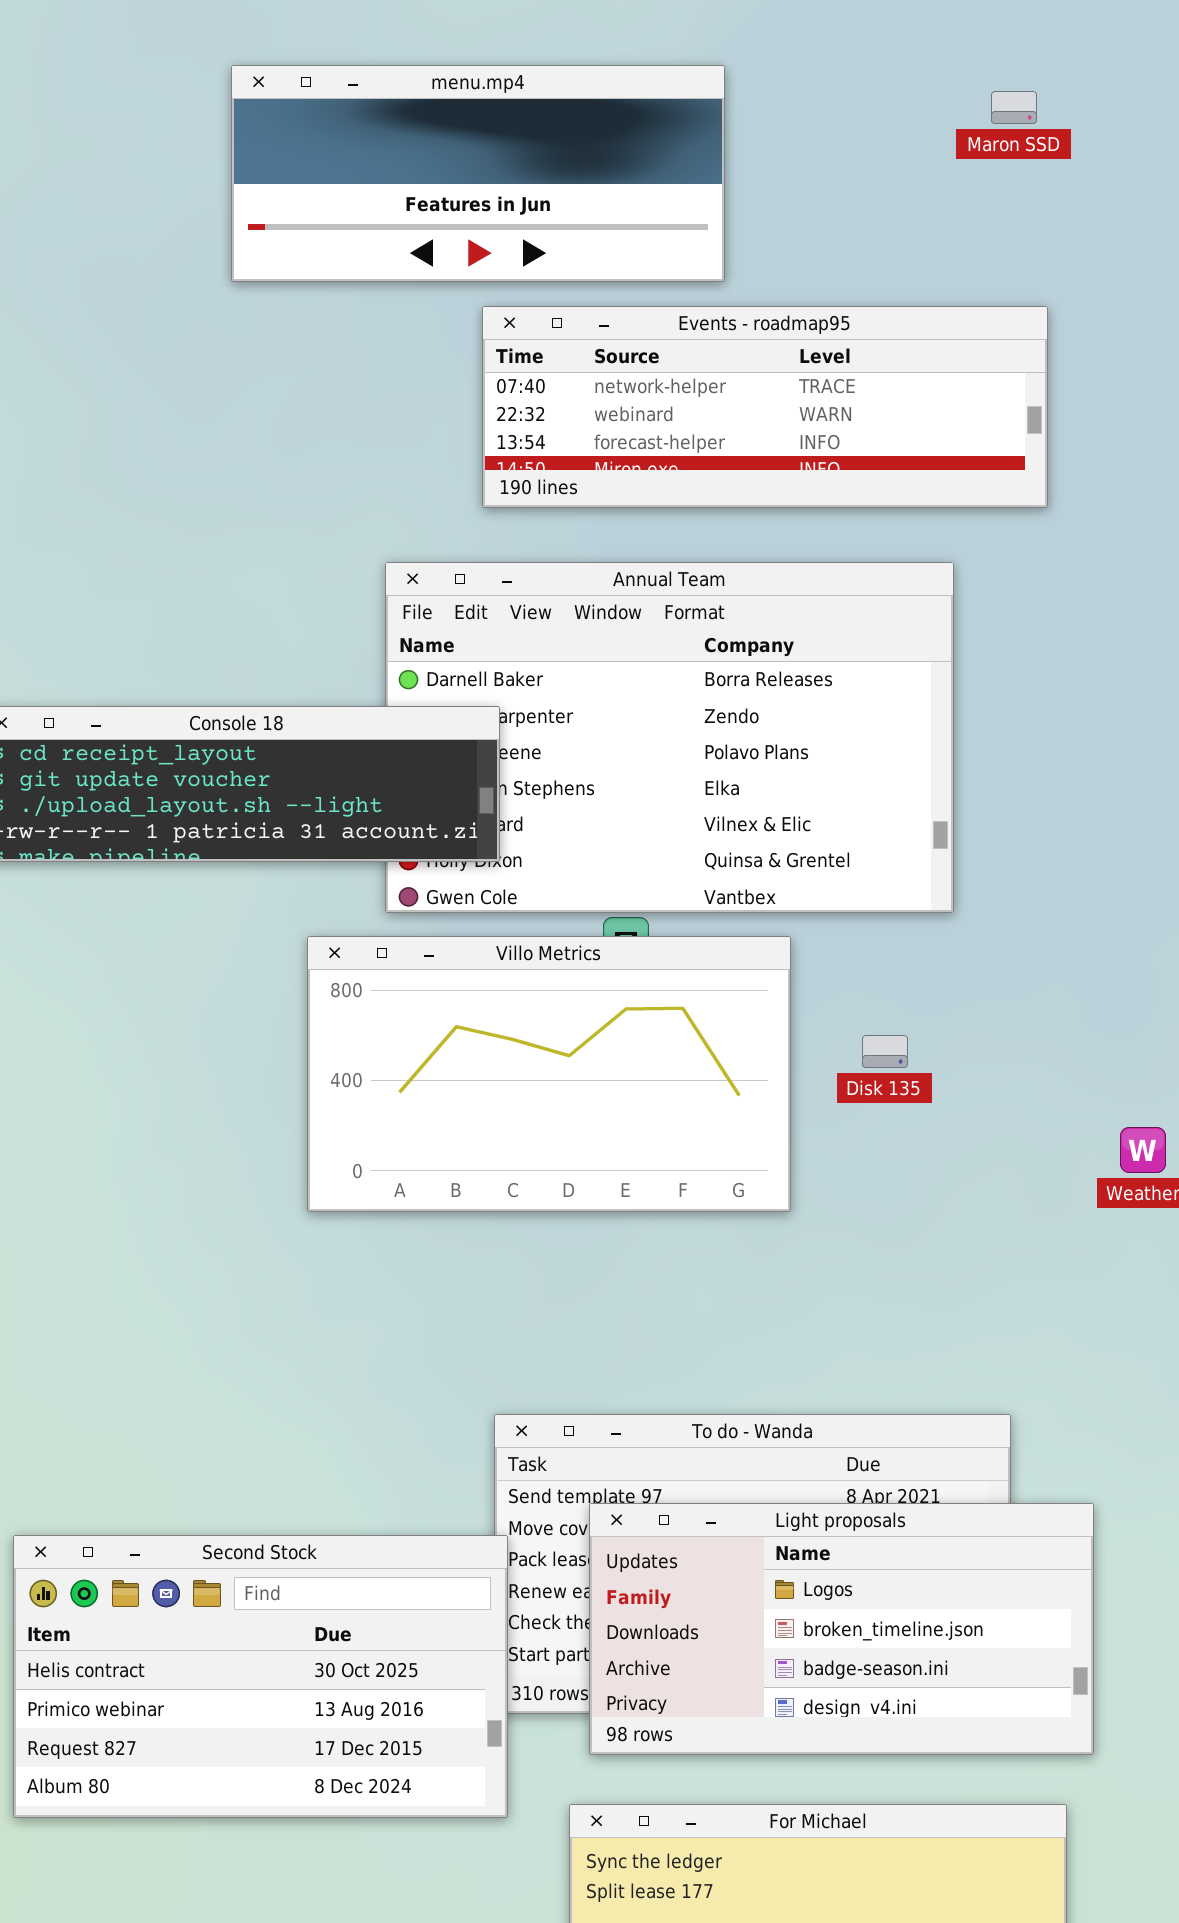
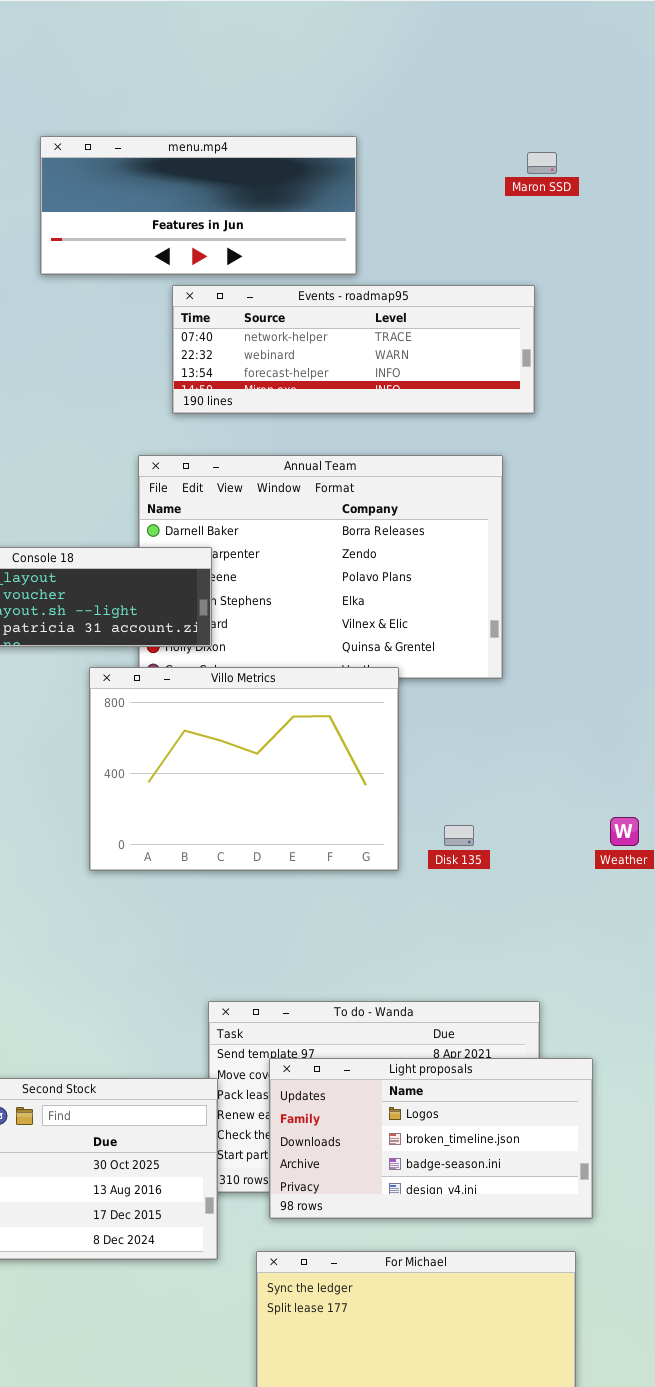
Events - roadmap95: [482,306,1048,508] -> [172,285,535,414], moved
Villo Metrics: [307,936,791,1212] -> [89,667,399,871], resized
Disk 135: [862,1035,908,1068] -> [444,825,474,846], moved

